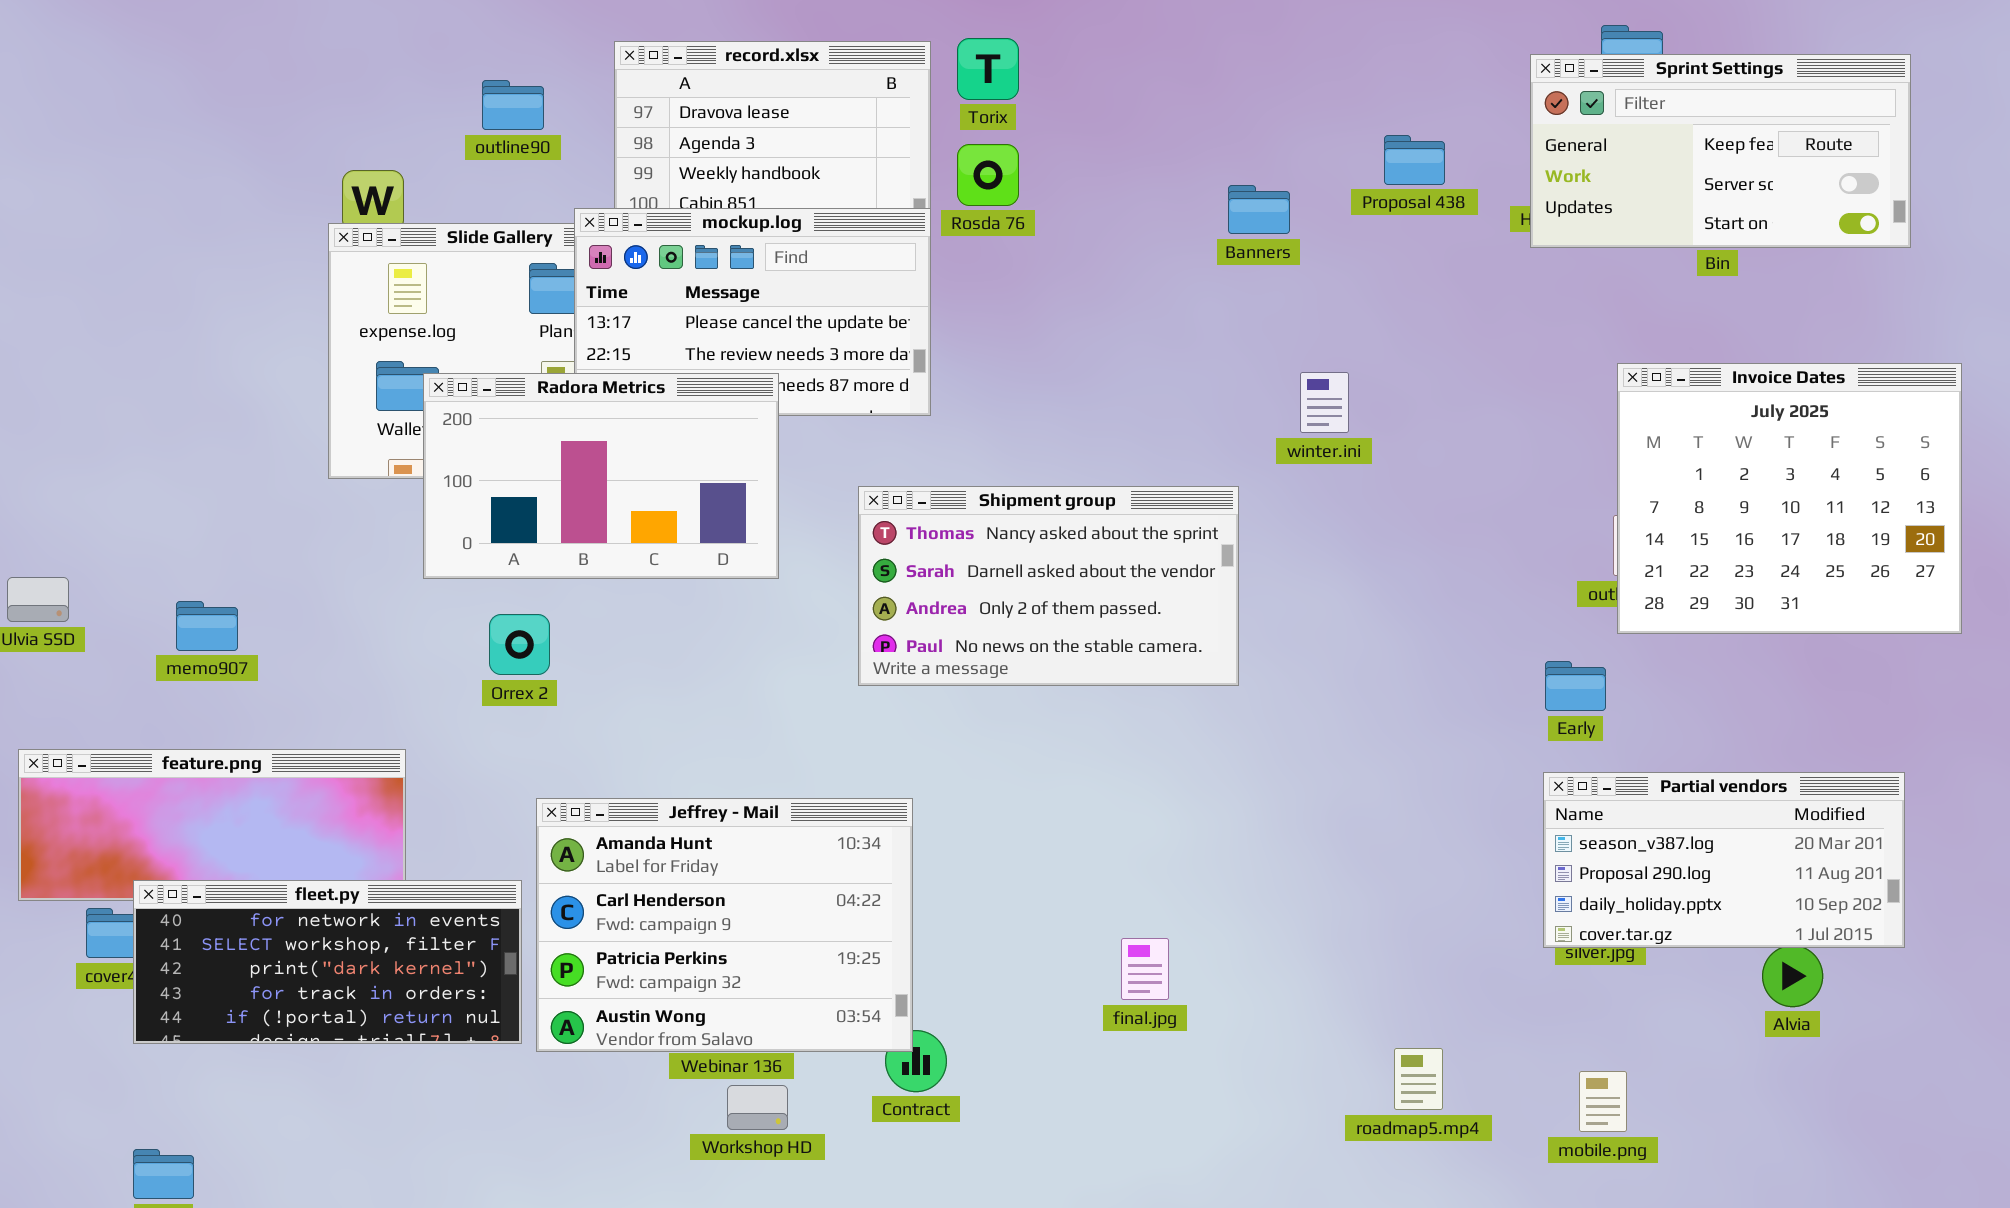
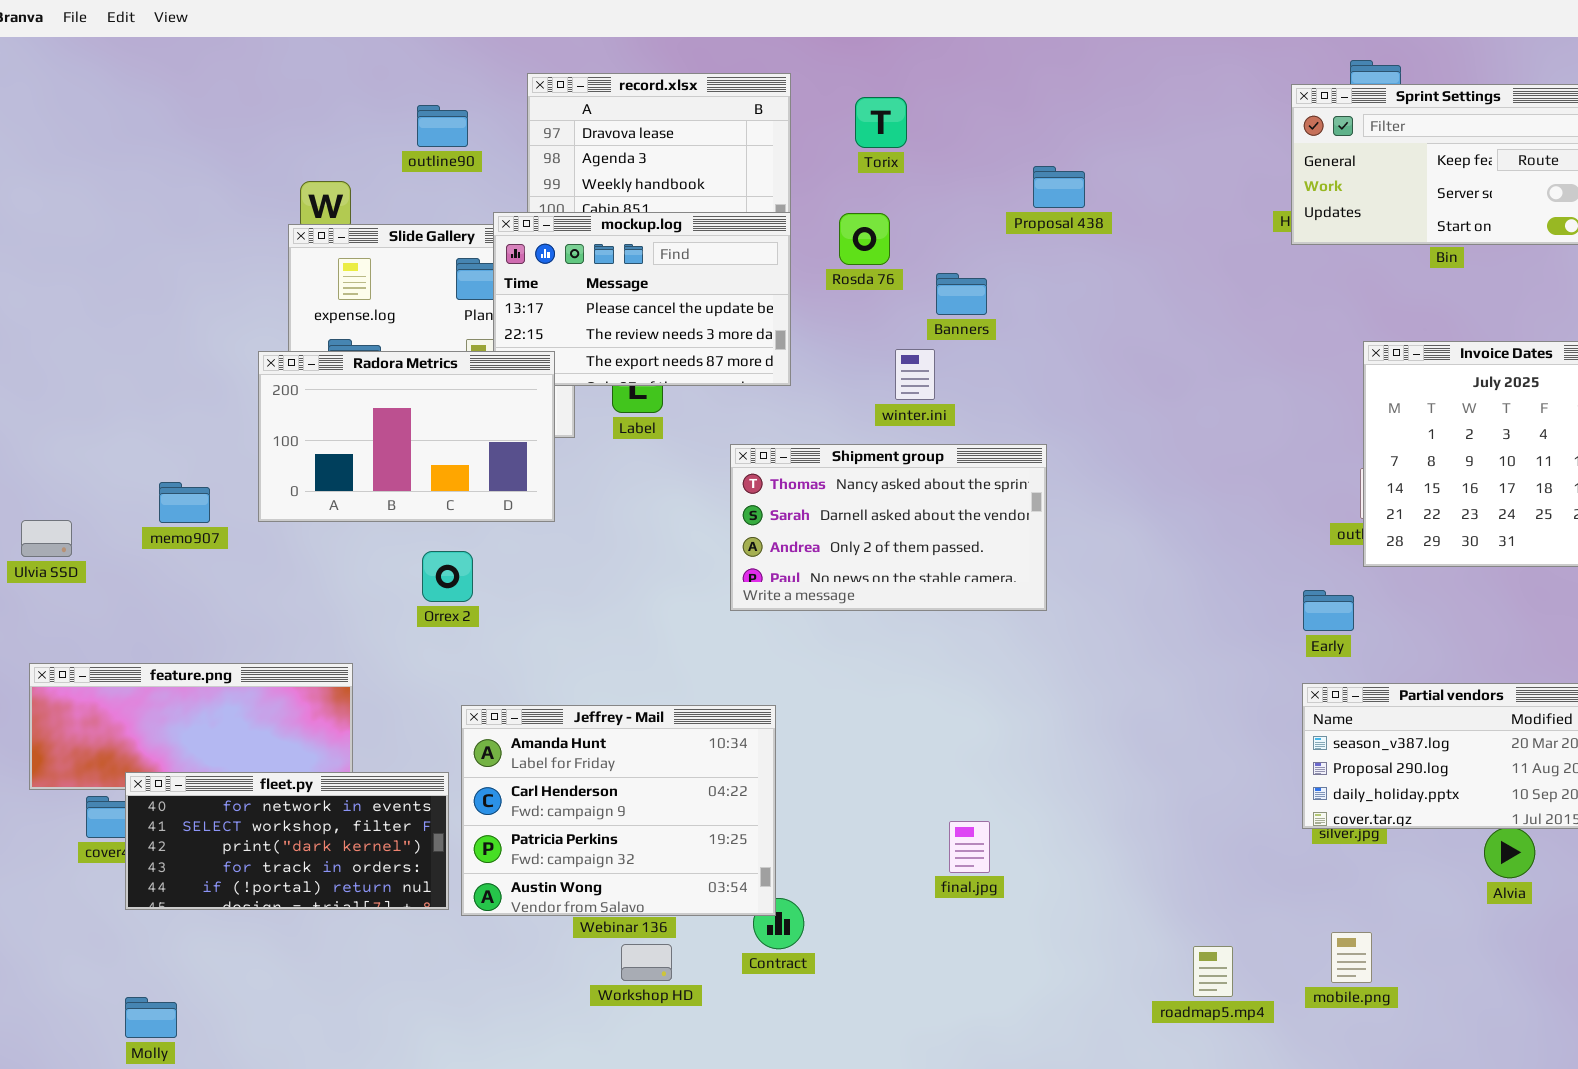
Torix: [957,38,1019,100] -> [855,97,907,148], moved
Proposal 438: [1384,135,1445,185] -> [1033,166,1085,208], moved
Rosda 76: [957,144,1019,206] -> [839,213,890,265], moved
Banners: [1228,185,1290,234] -> [936,273,987,315], moved
winter.ini: [1300,372,1349,433] -> [895,349,935,400], moved
Radora Metrics: [423,373,779,579] -> [258,351,555,522], moved
memo907: [176,601,238,651] -> [159,482,210,523], moved
roadmap5.mp4: [1394,1048,1443,1110] -> [1193,946,1233,997], moved

